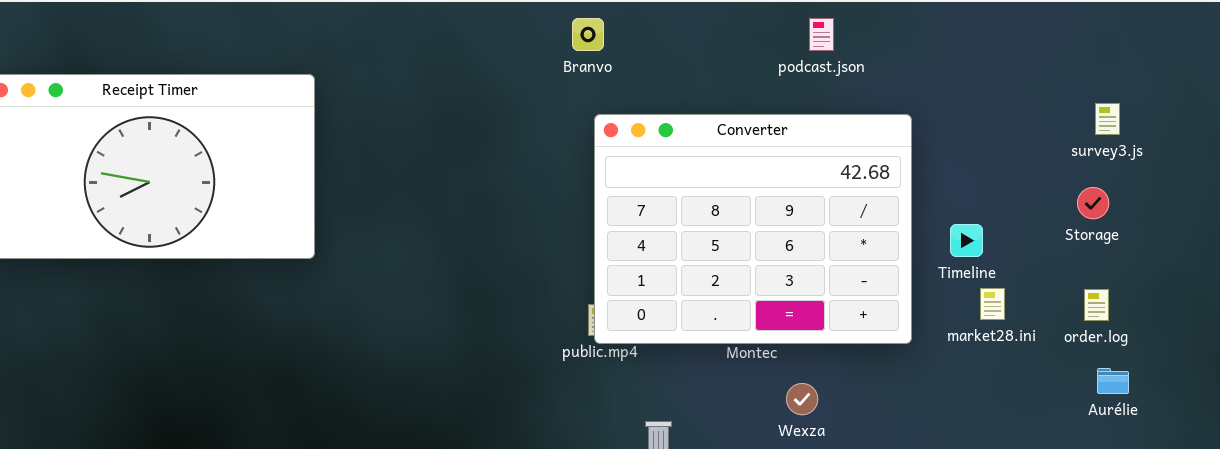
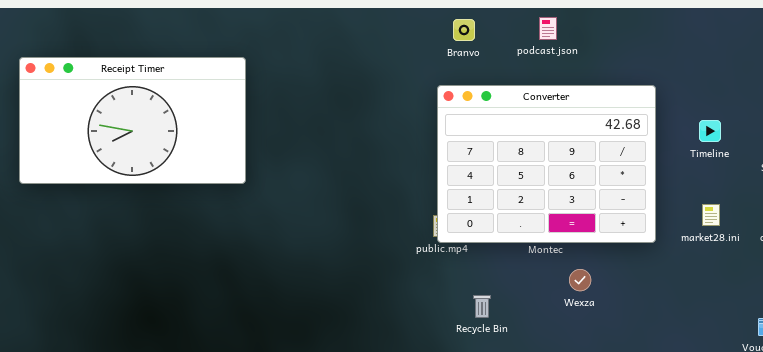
Branvo: [572,18,604,51] -> [453,19,475,41], moved
podcast.json: [809,18,834,51] -> [539,17,557,40], moved
Timeline: [950,224,983,257] -> [699,120,721,142], moved

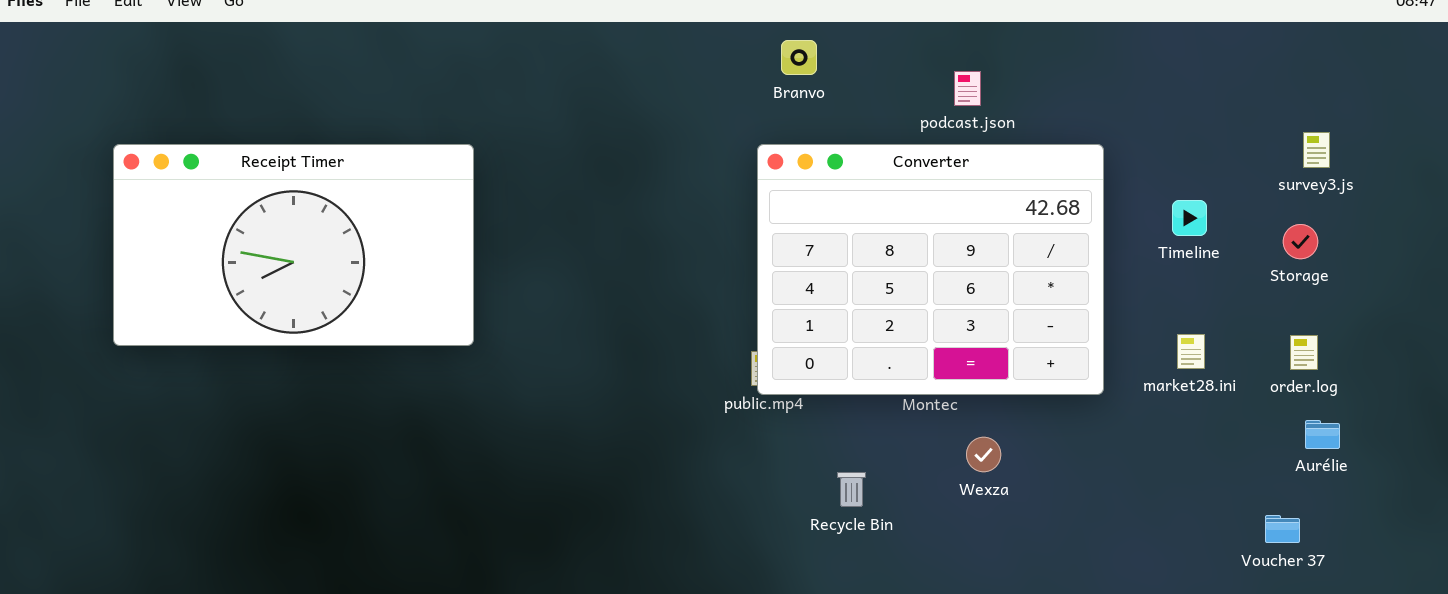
podcast.json: [539,17,557,40] -> [954,71,981,106], moved
Receipt Timer: [19,57,246,184] -> [113,144,474,346], moved
Recycle Bin: [473,295,491,318] -> [837,472,866,507], moved

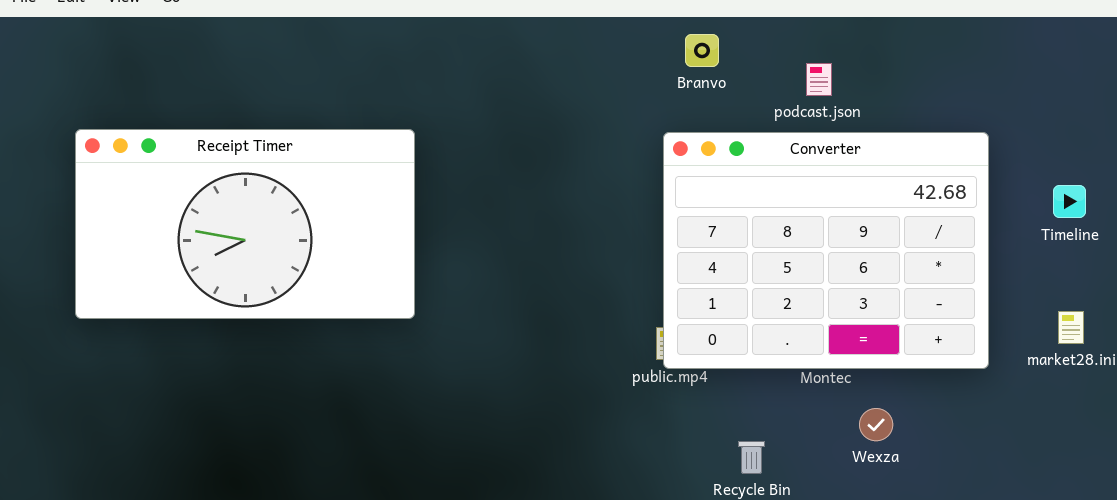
podcast.json: [954,71,981,106] -> [806,63,832,96], moved
Receipt Timer: [113,144,474,346] -> [75,129,415,319], moved

